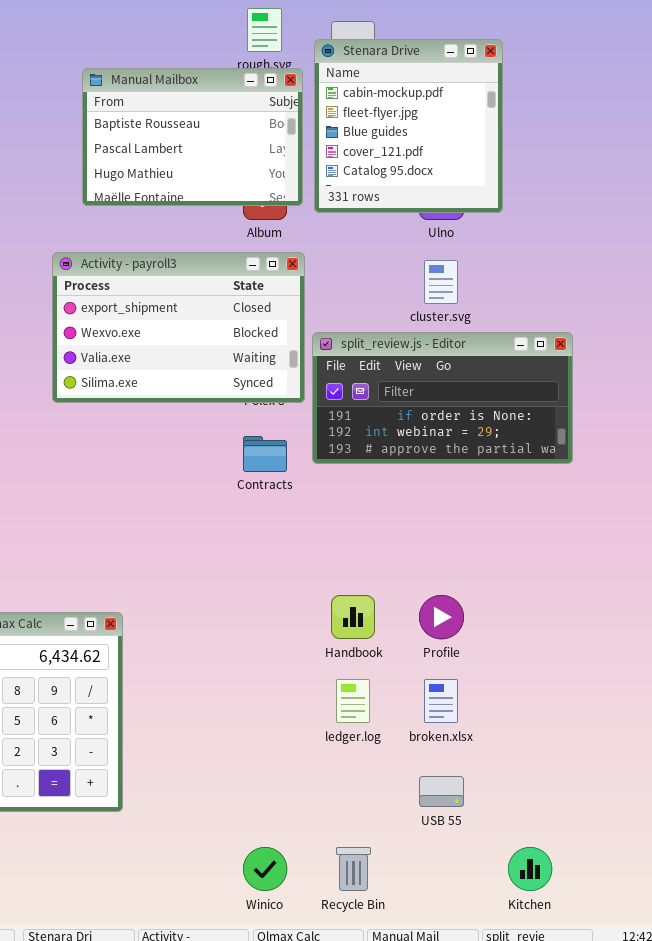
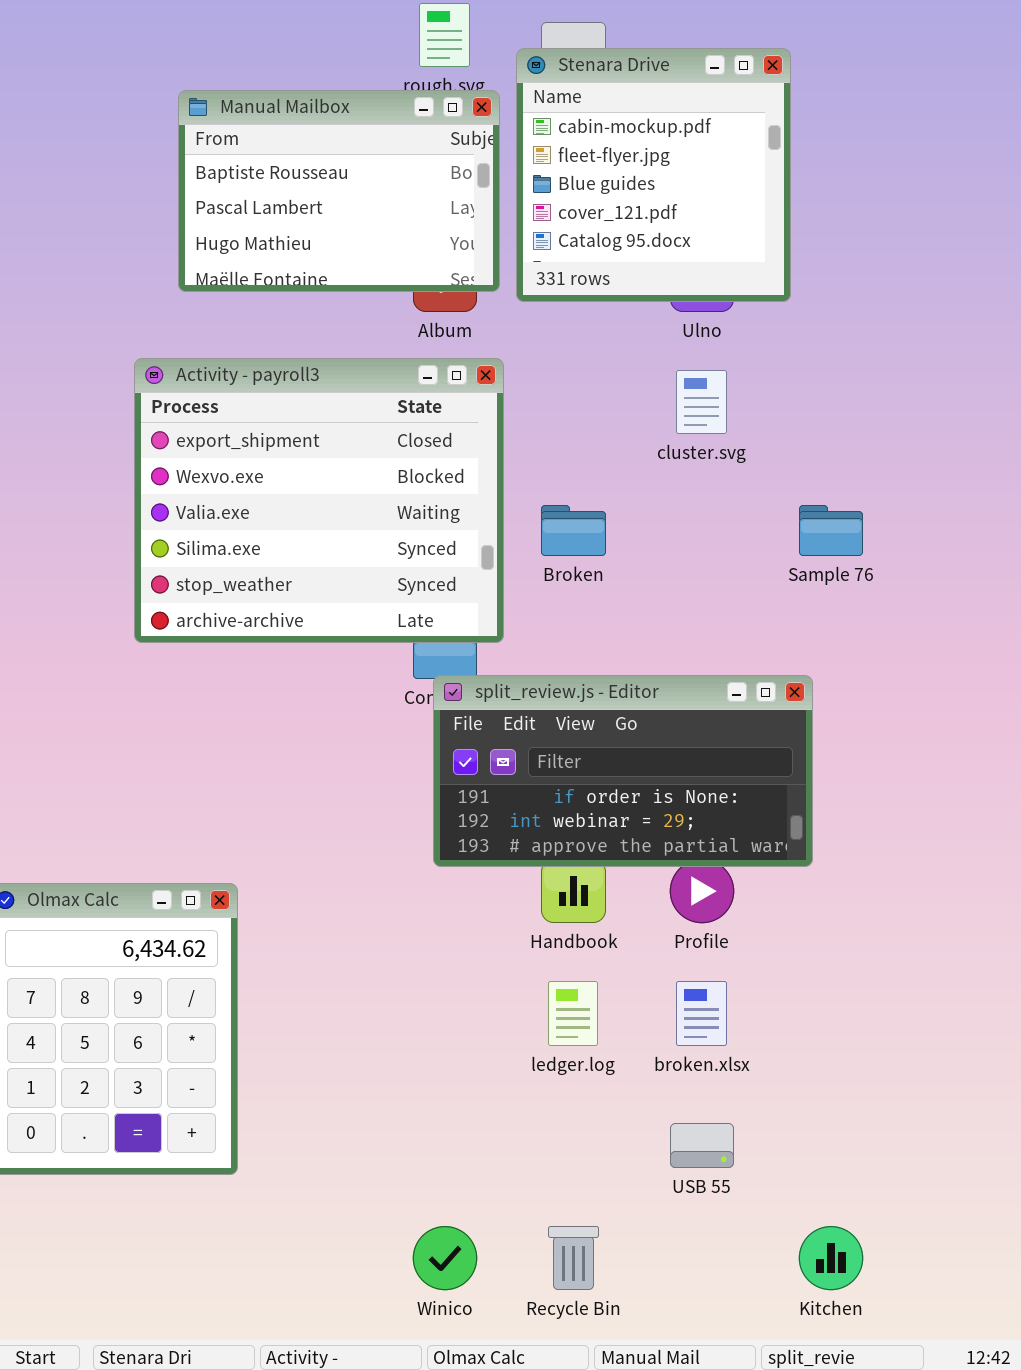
Activity - payroll3: [52,252,305,403] -> [134,358,504,643], resized
split_review.js - Editor: [312,332,573,464] -> [433,675,813,867], moved

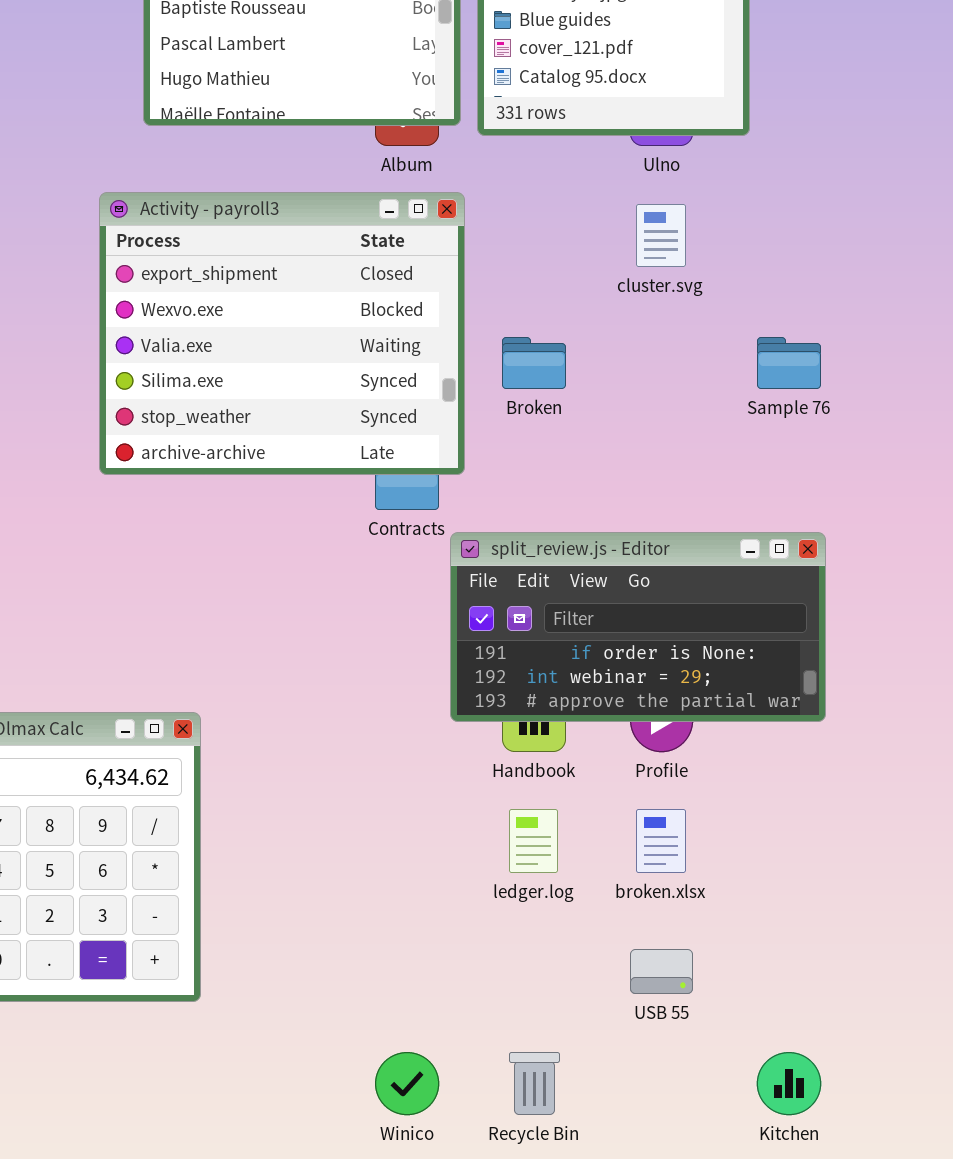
split_review.js - Editor: [433,675,813,867] -> [450,532,826,722], moved

